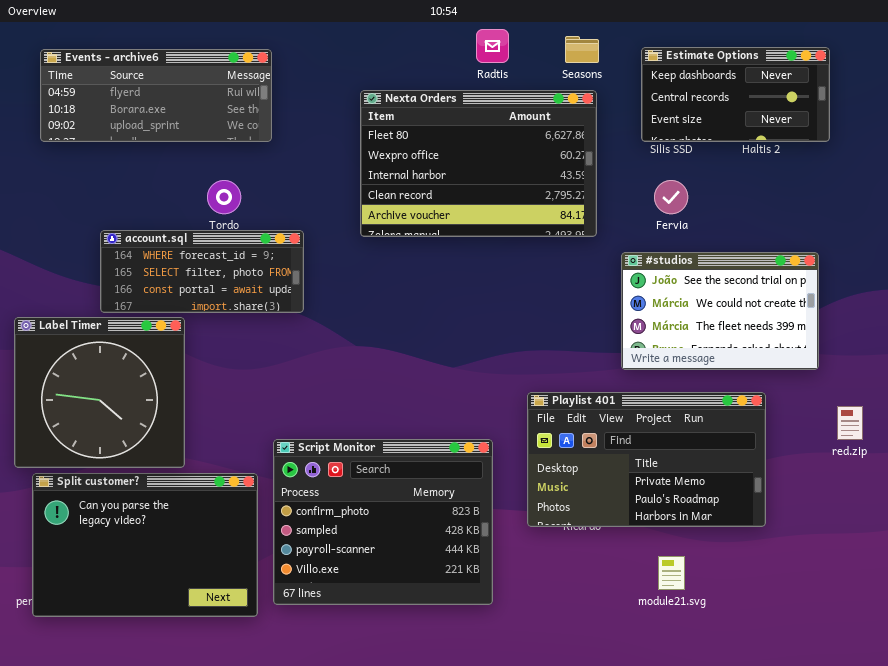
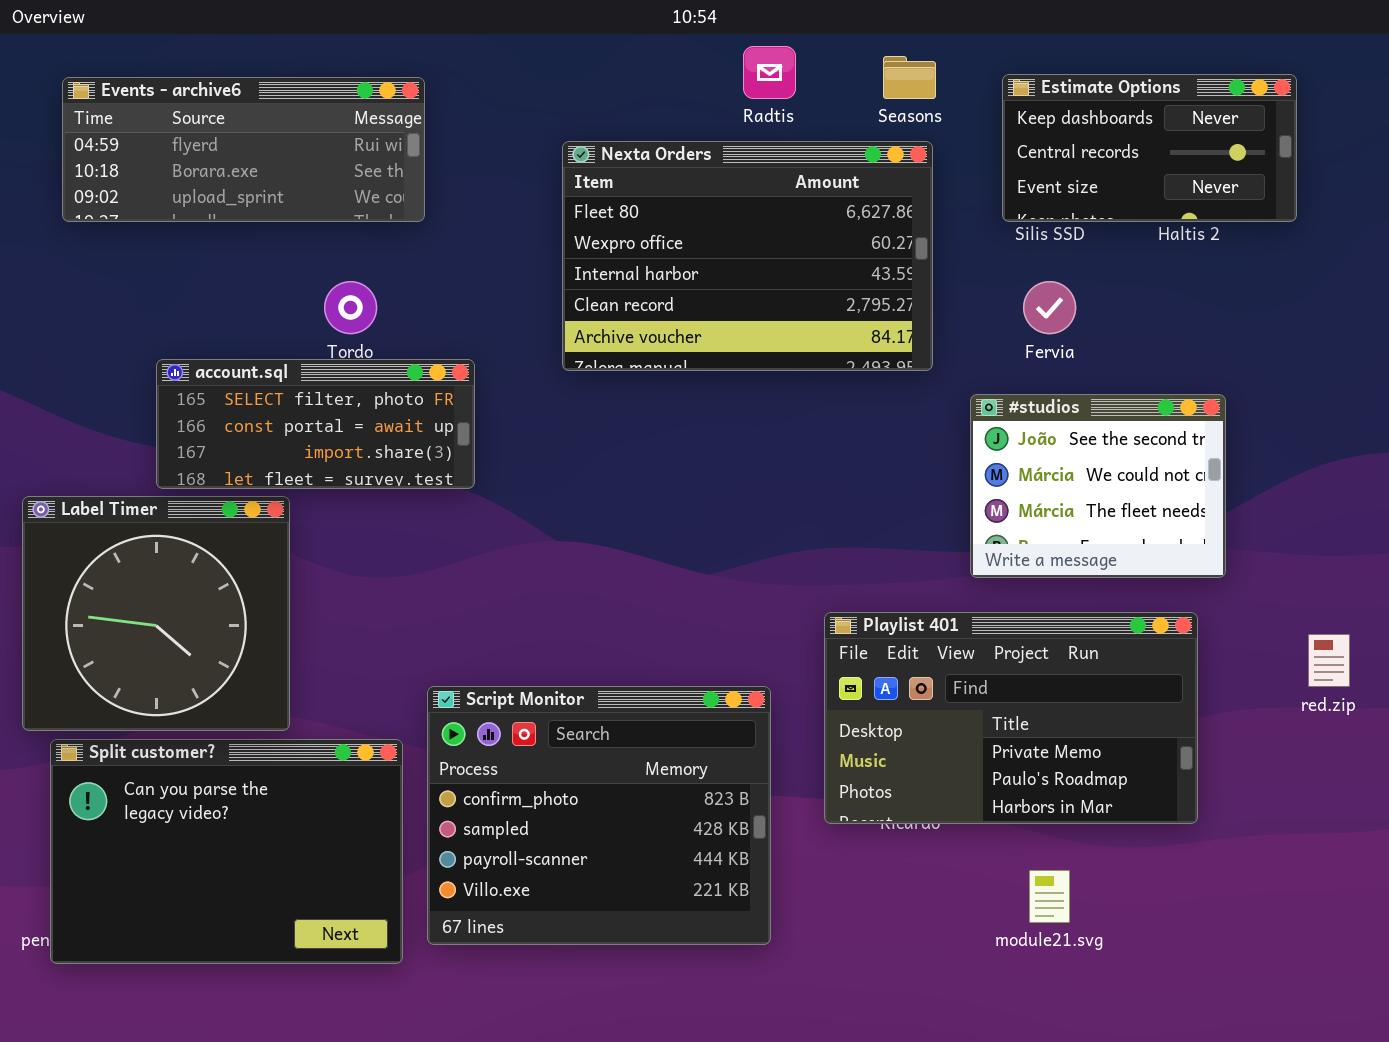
account.sql: [100,230,304,313] -> [156,359,475,489], scrolled down 1 row
#studios: [621,252,819,370] -> [970,394,1226,578], resized

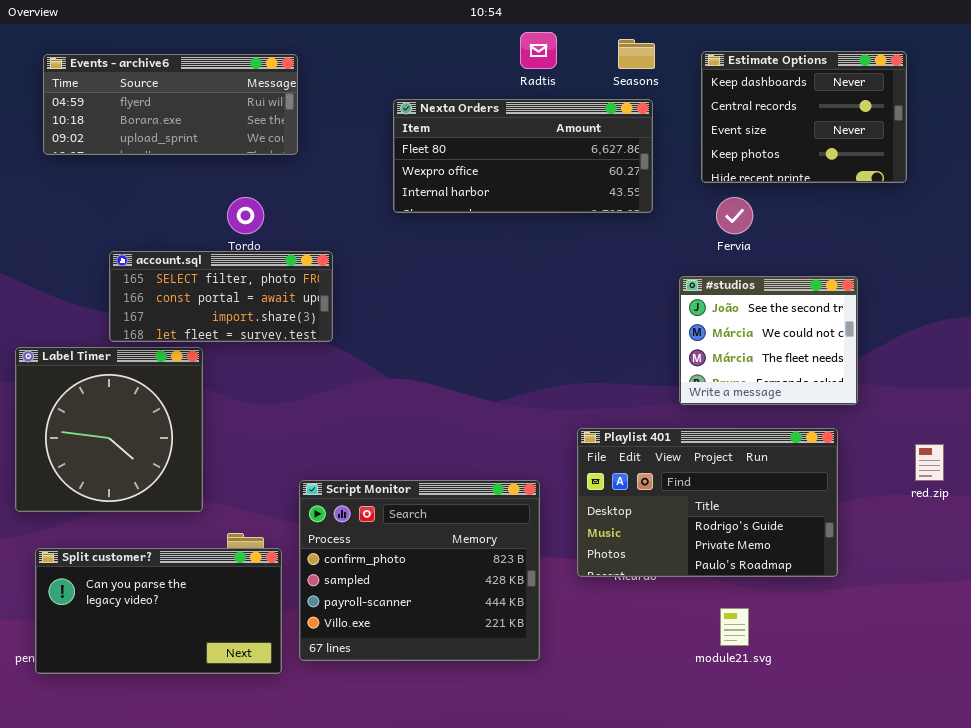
Estimate Options: [1002,74,1297,222] -> [701,51,907,183], resized
Nexta Orders: [562,141,933,371] -> [393,99,653,213], resized
Playlist 401: [824,612,1198,824] -> [577,428,838,577], scrolled up 1 row
Split customer?: [50,739,403,964] -> [35,548,282,674], resized

